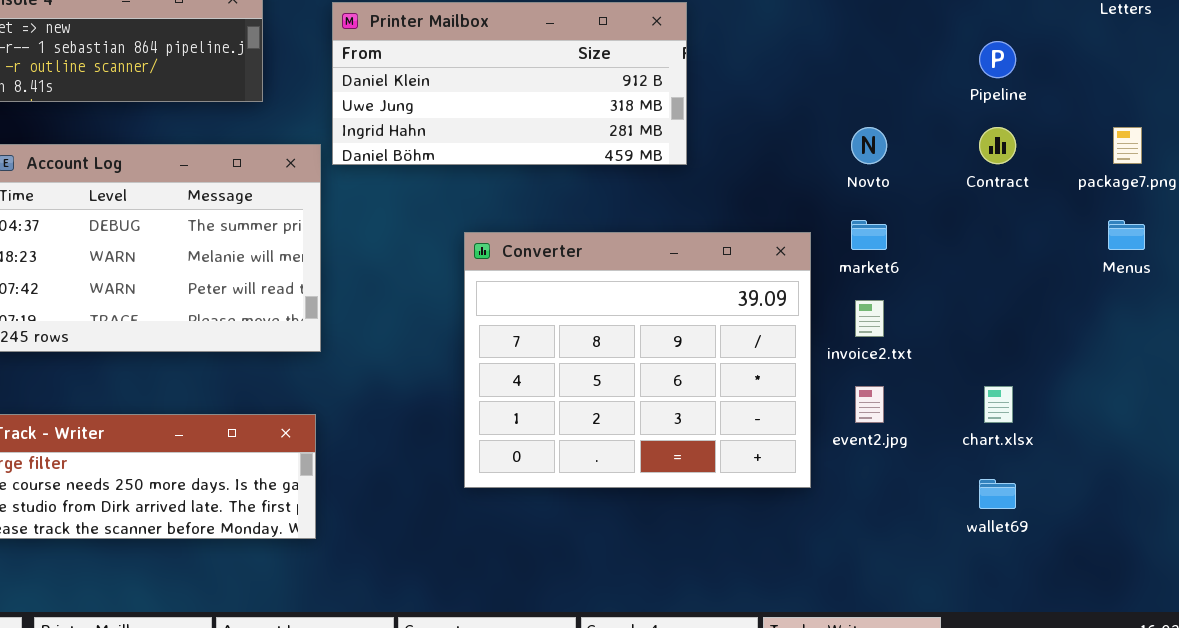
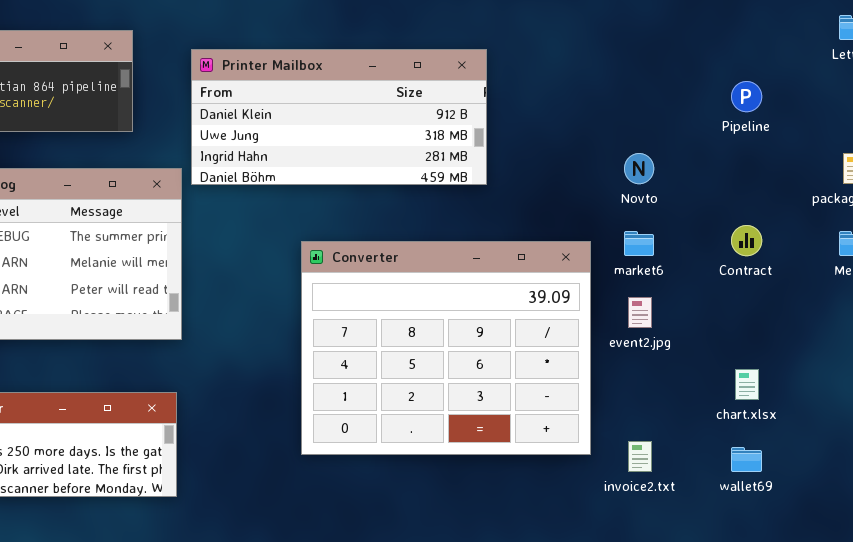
Contract: [979,127,1016,164] -> [731,225,762,256], moved
invoice2.txt: [855,300,884,337] -> [628,441,652,472], moved
event2.jpg: [855,386,884,423] -> [628,297,652,328], moved

